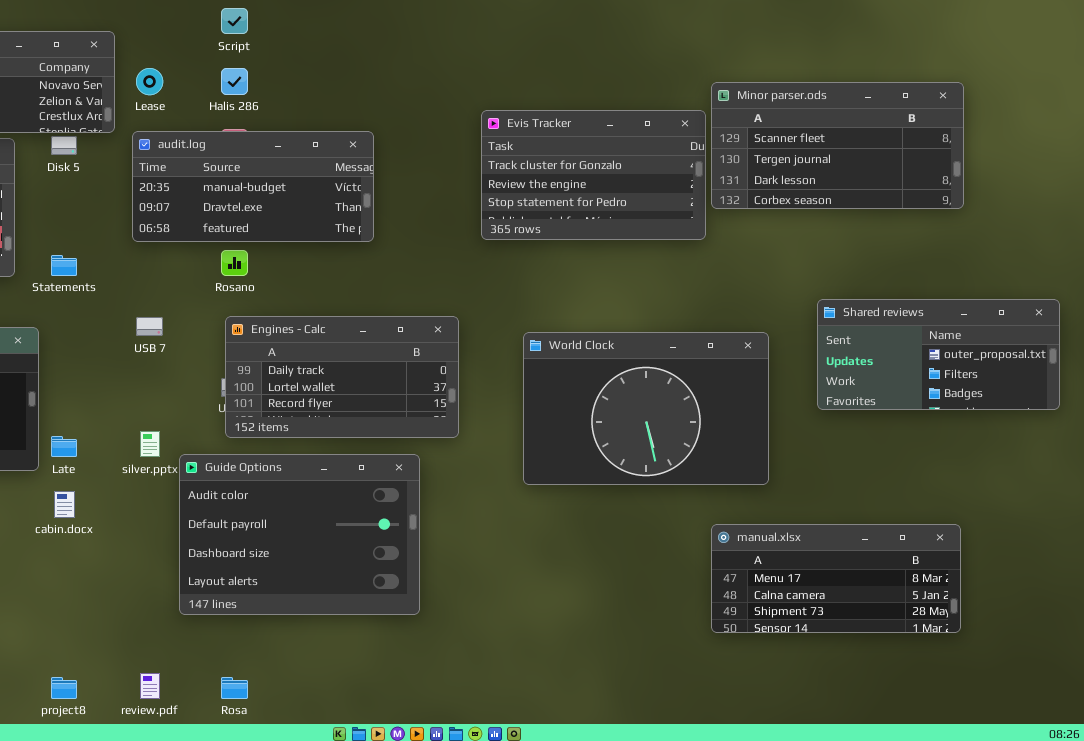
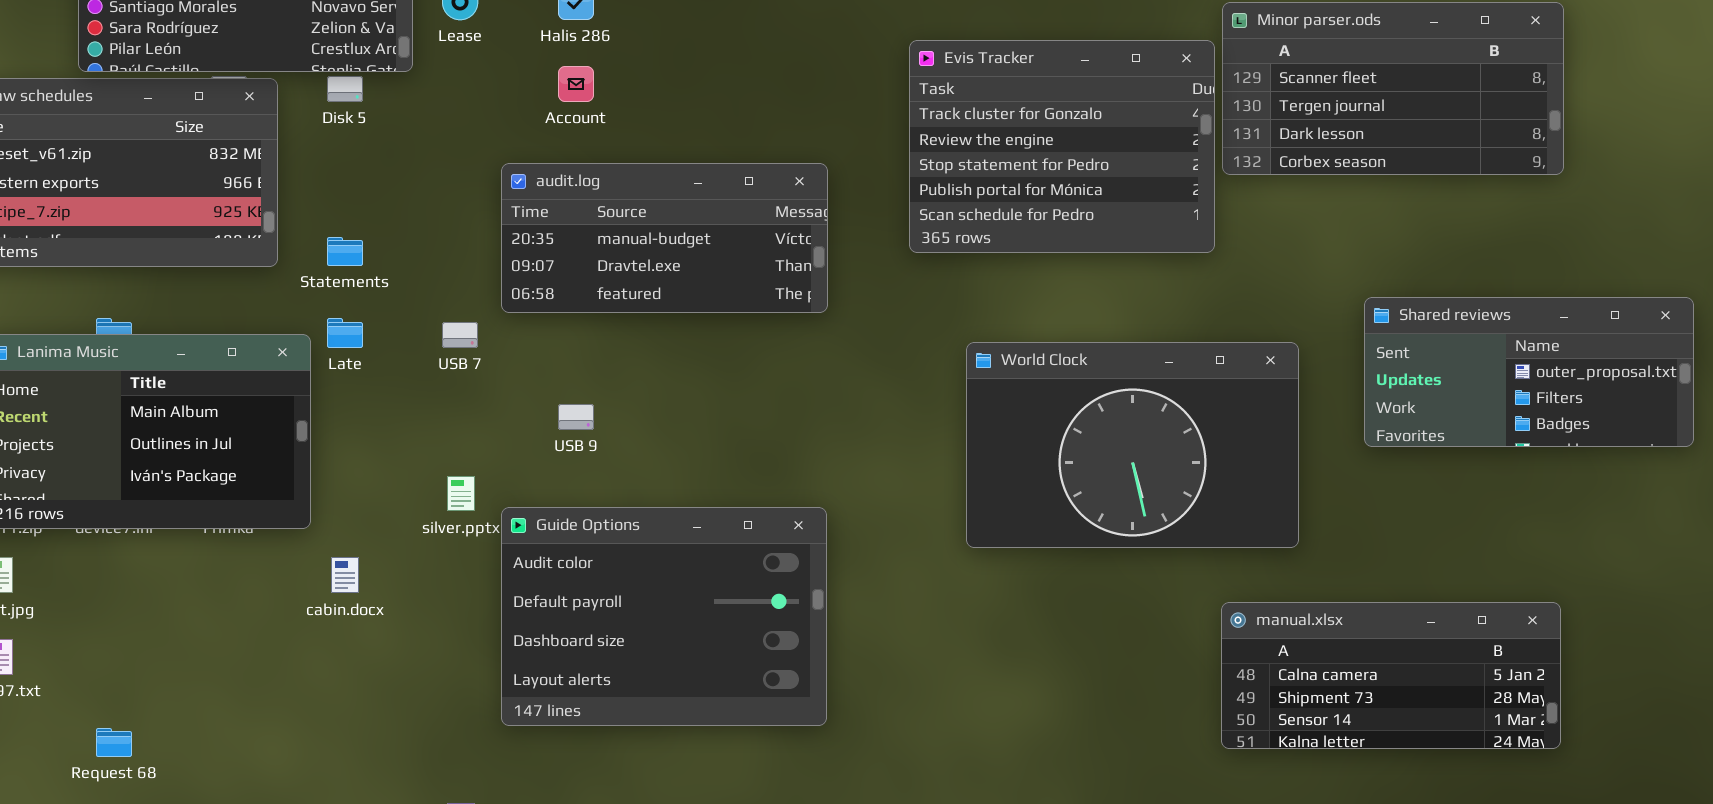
Evis Tracker: [481,110,706,240] -> [909,40,1215,253], resized
audit.log: [132,131,374,242] -> [501,163,828,313], moved
Engines - Calc: [225,316,459,438] -> none, closed
Late: [51,436,77,457] -> [327,318,363,348], moved
manual.xlsx: [711,524,961,633] -> [1221,602,1561,749], scrolled down 1 row

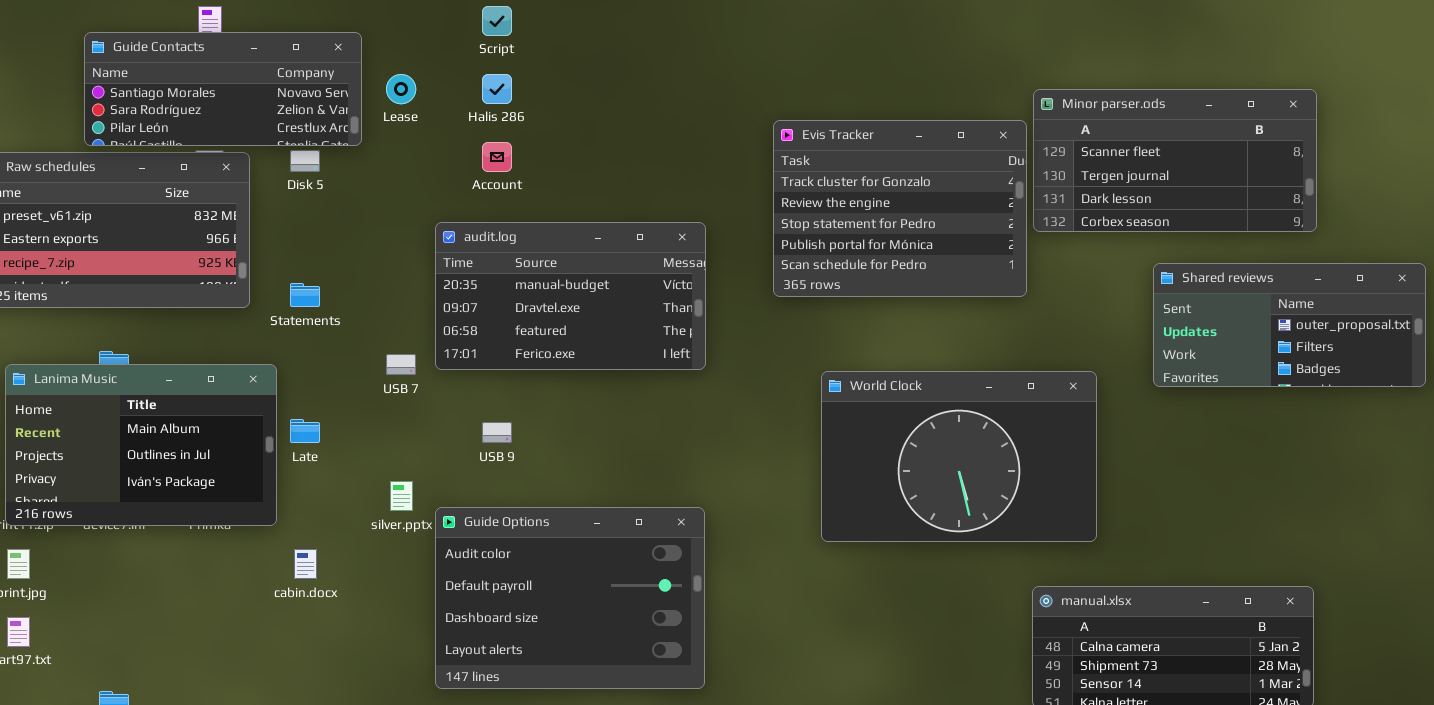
audit.log: [501,163,828,313] -> [435,222,706,370], resized
Shared reviews: [1364,297,1694,447] -> [1153,263,1426,387], moved
Late: [327,318,363,348] -> [290,419,320,443], moved

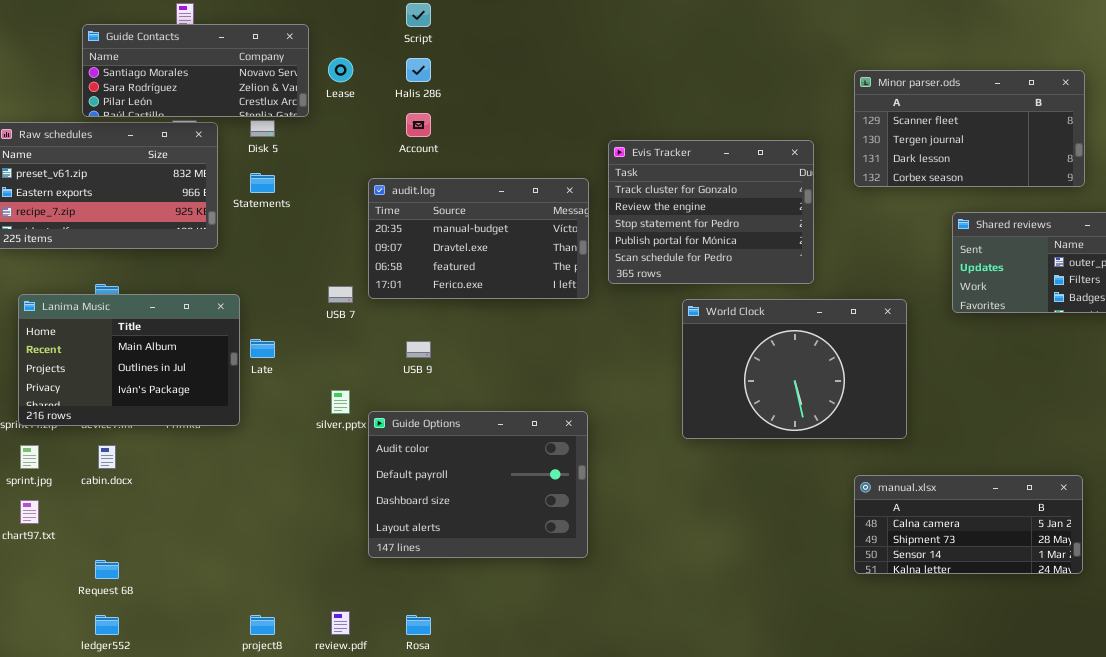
Evis Tracker: [773,120,1027,297] -> [608,140,814,284], moved
Statements: [290,283,320,307] -> [250,173,275,193], moved
cabin.docx: [294,549,317,579] -> [98,445,116,469], moved

